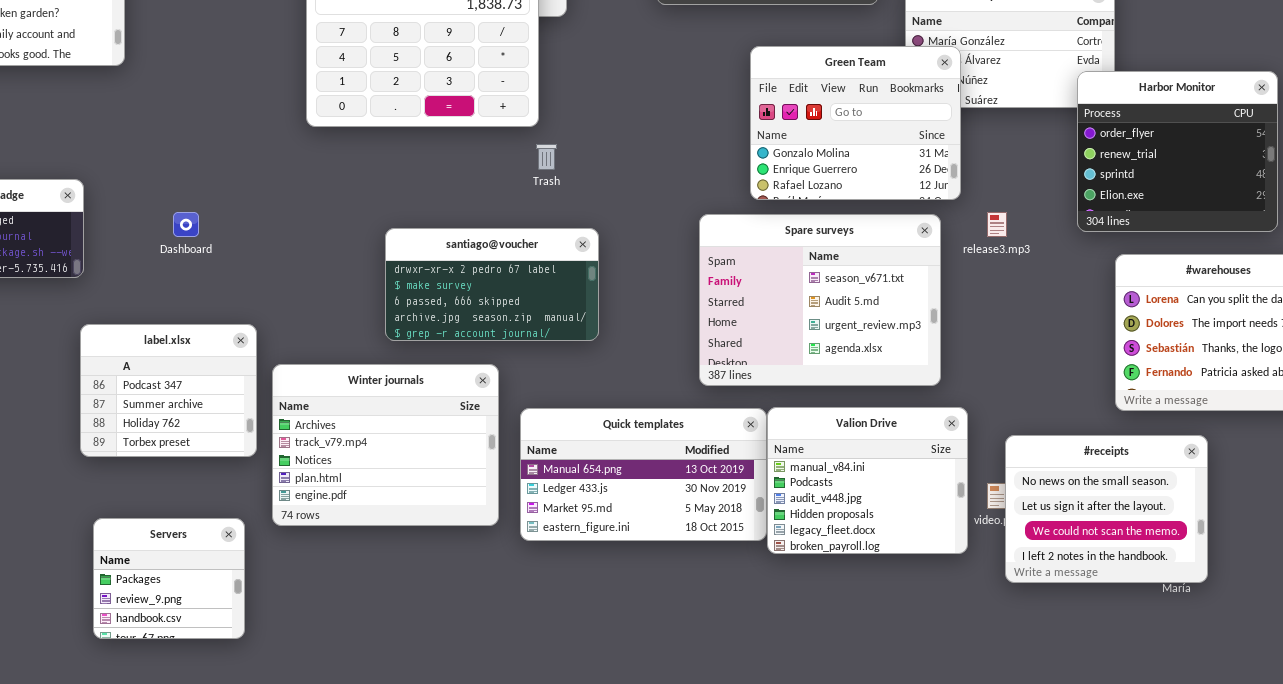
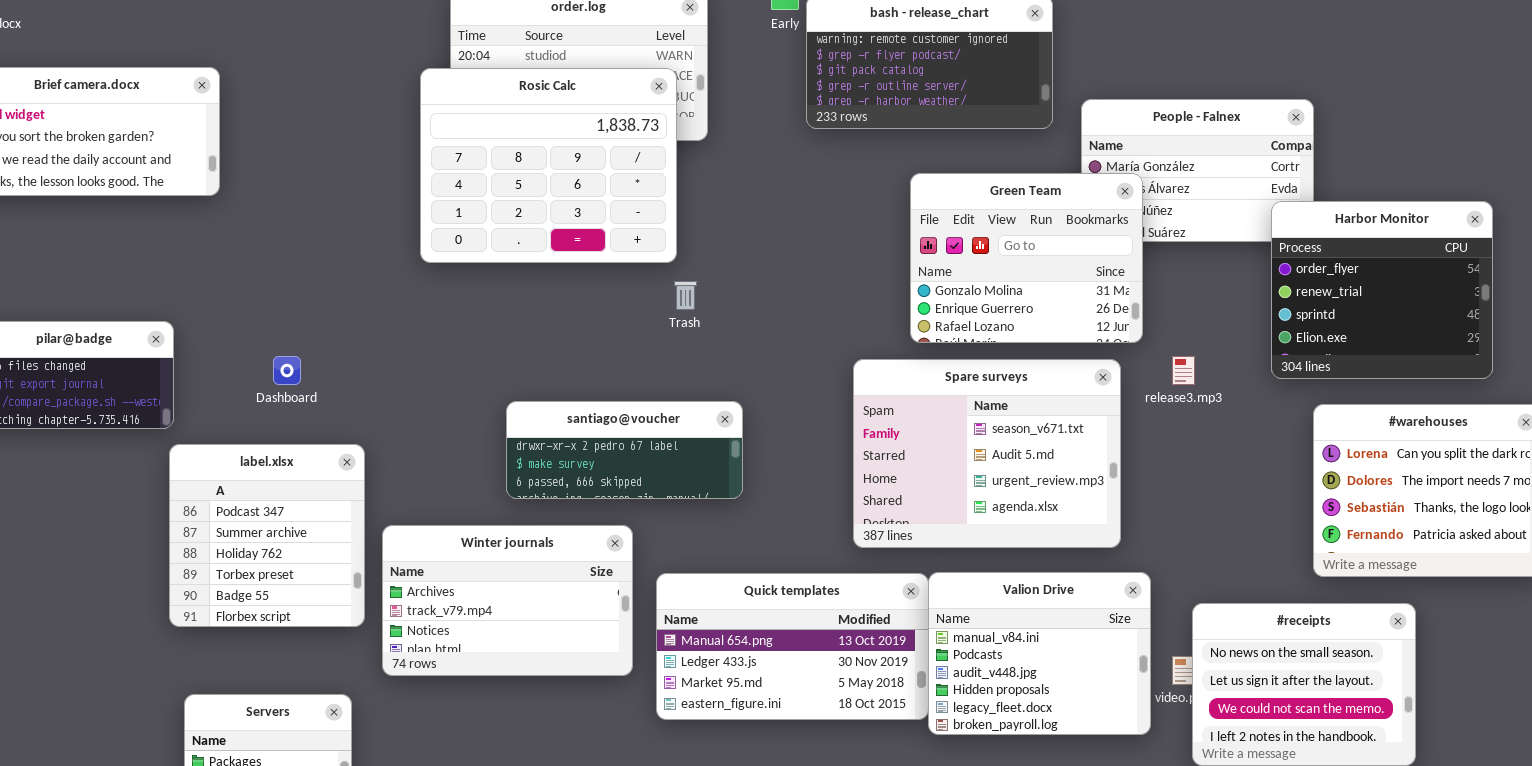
santiago@voucher: [385,228,599,341] -> [506,401,743,499], resized
label.xlsx: [80,324,257,457] -> [169,444,365,627], resized
Winter journals: [272,364,499,526] -> [382,525,633,676], resized

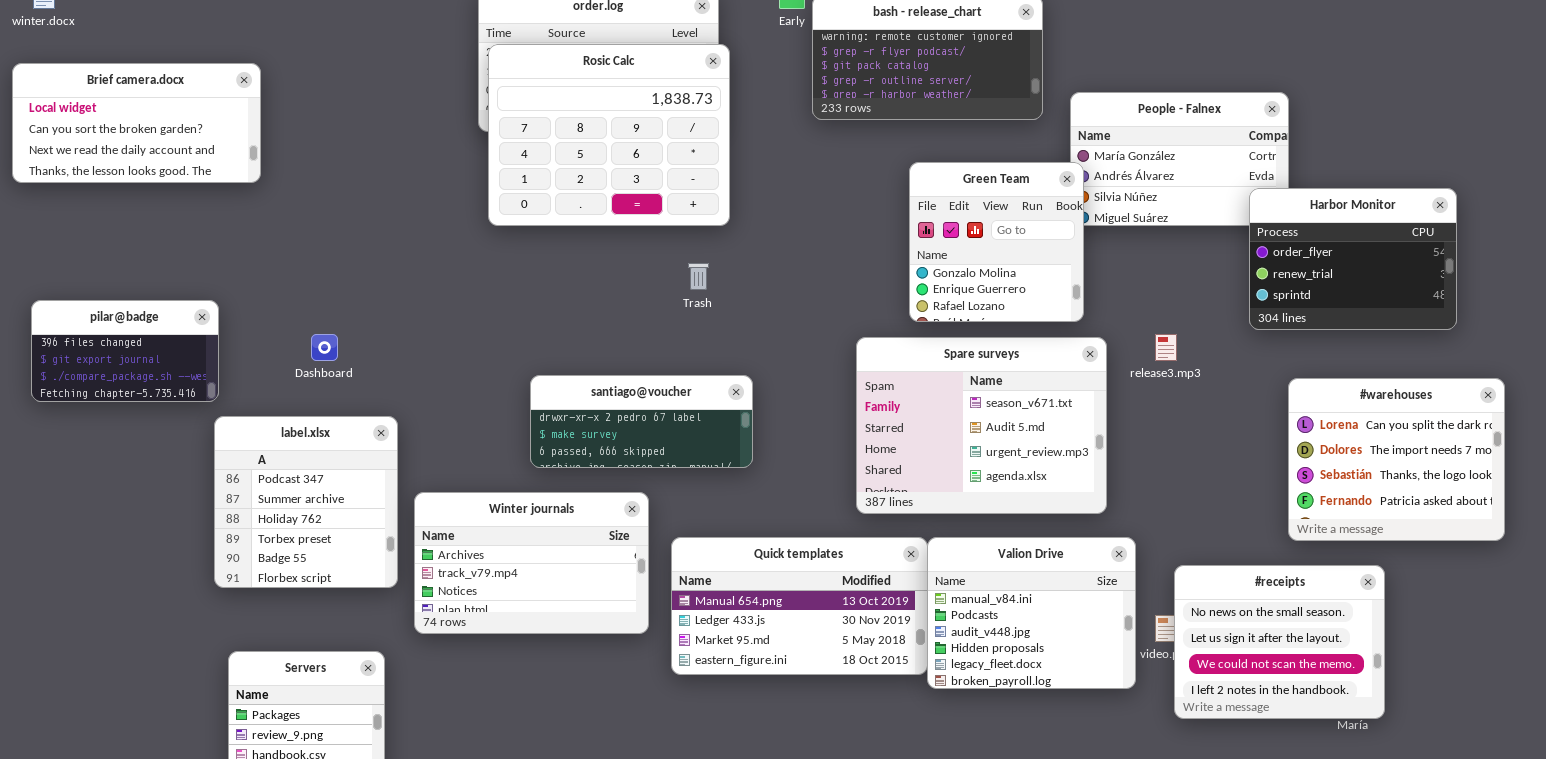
Rosic Calc: [420,68,677,263] -> [488,44,730,226], moved
Green Team: [910,173,1143,343] -> [909,162,1084,322], resized
Harbor Monitor: [1271,201,1493,379] -> [1249,188,1457,330], resized

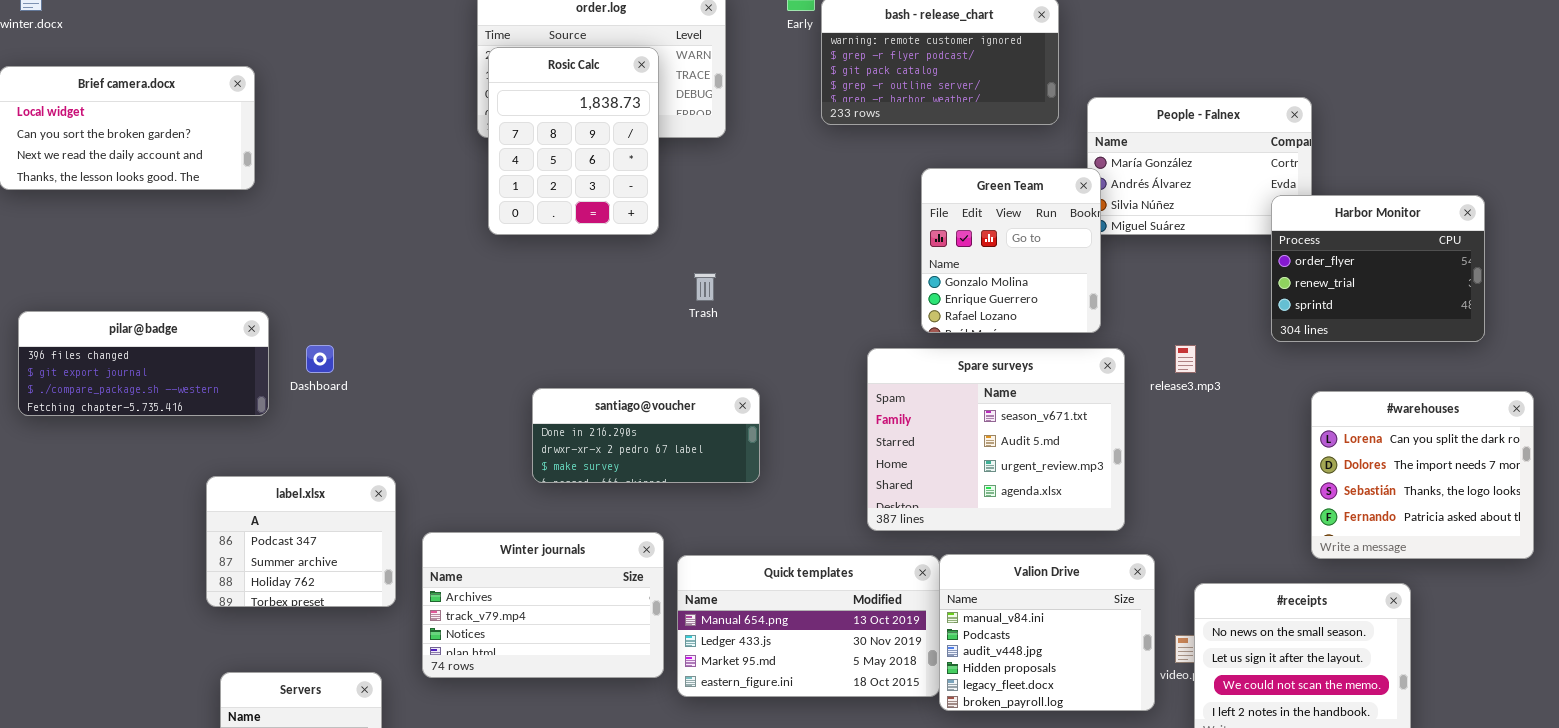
Rosic Calc: [488,44,730,226] -> [488,47,659,235], resized
pilar@badge: [31,300,219,402] -> [18,311,269,416], resized
santiago@voucher: [530,375,753,468] -> [532,388,760,483], scrolled up 1 row
label.xlsx: [214,416,398,588] -> [206,476,396,607], resized
Winter journals: [414,492,649,634] -> [422,532,664,678], moved

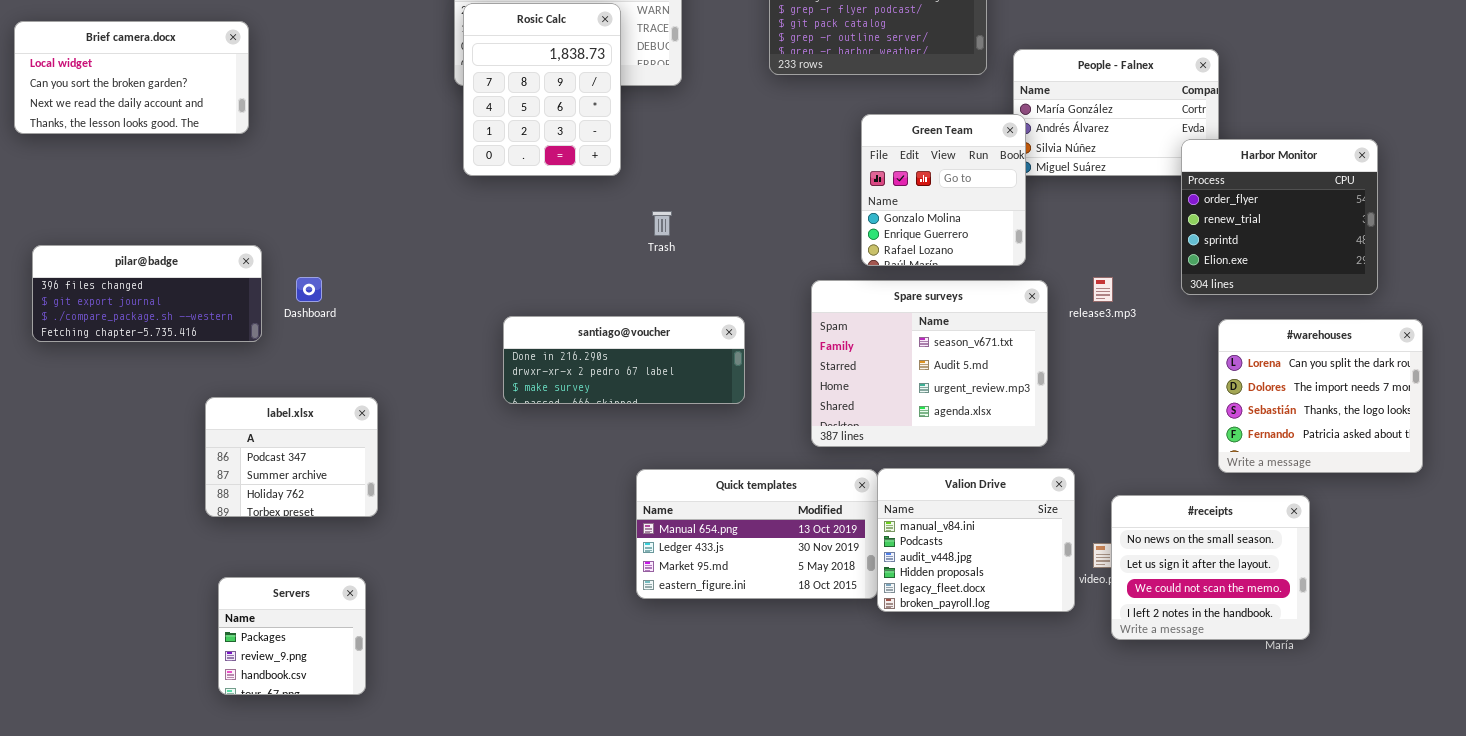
Harbor Monitor: [1271,195,1485,342] -> [1181,139,1378,295], resized
santiago@voucher: [532,388,760,483] -> [503,316,745,404], resized
Winter journals: [422,532,664,678] -> none, closed

